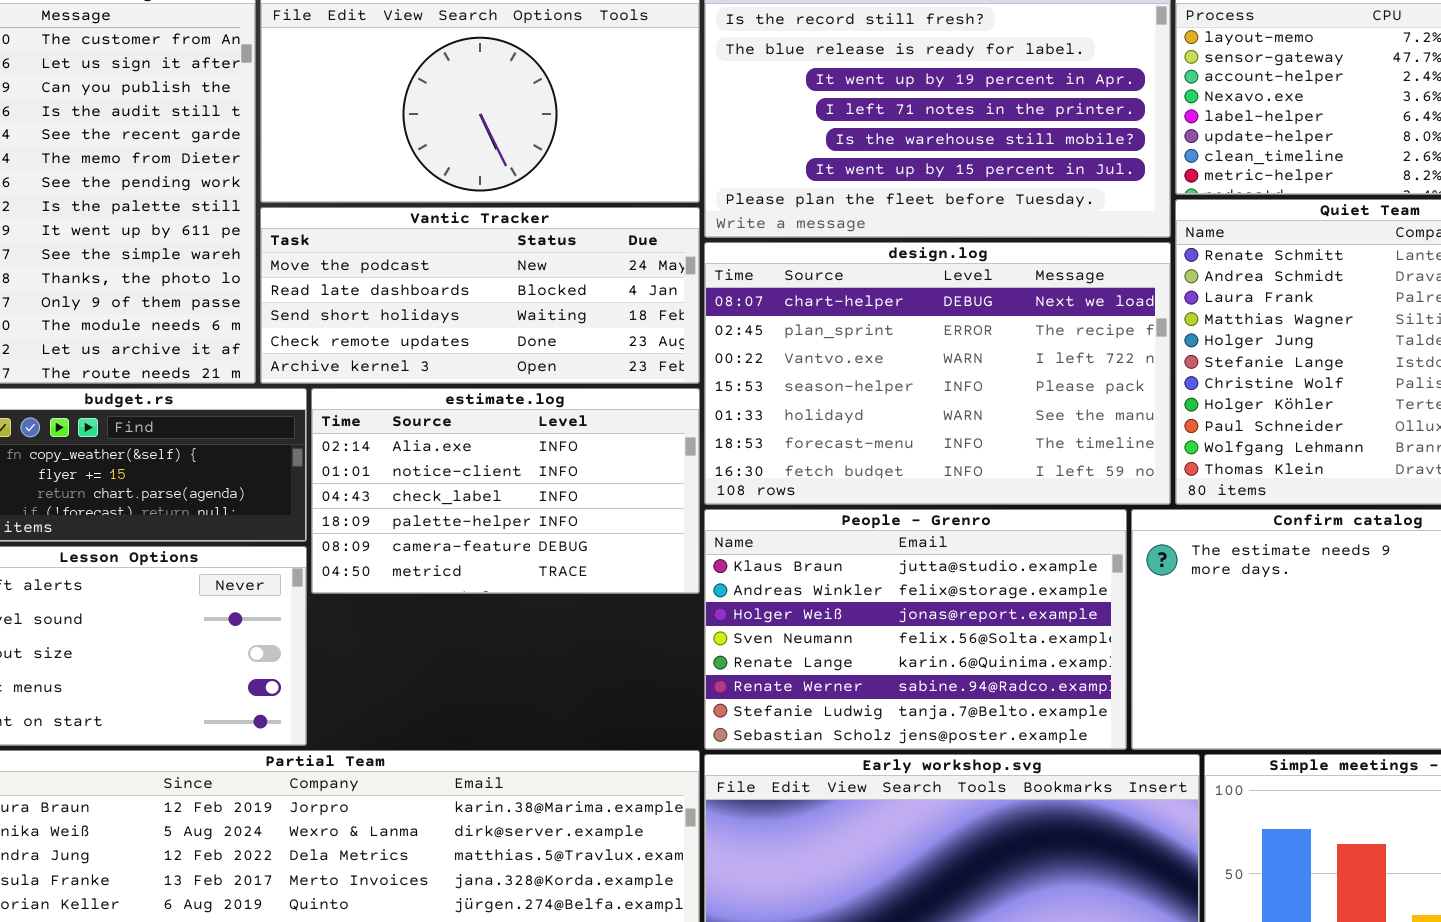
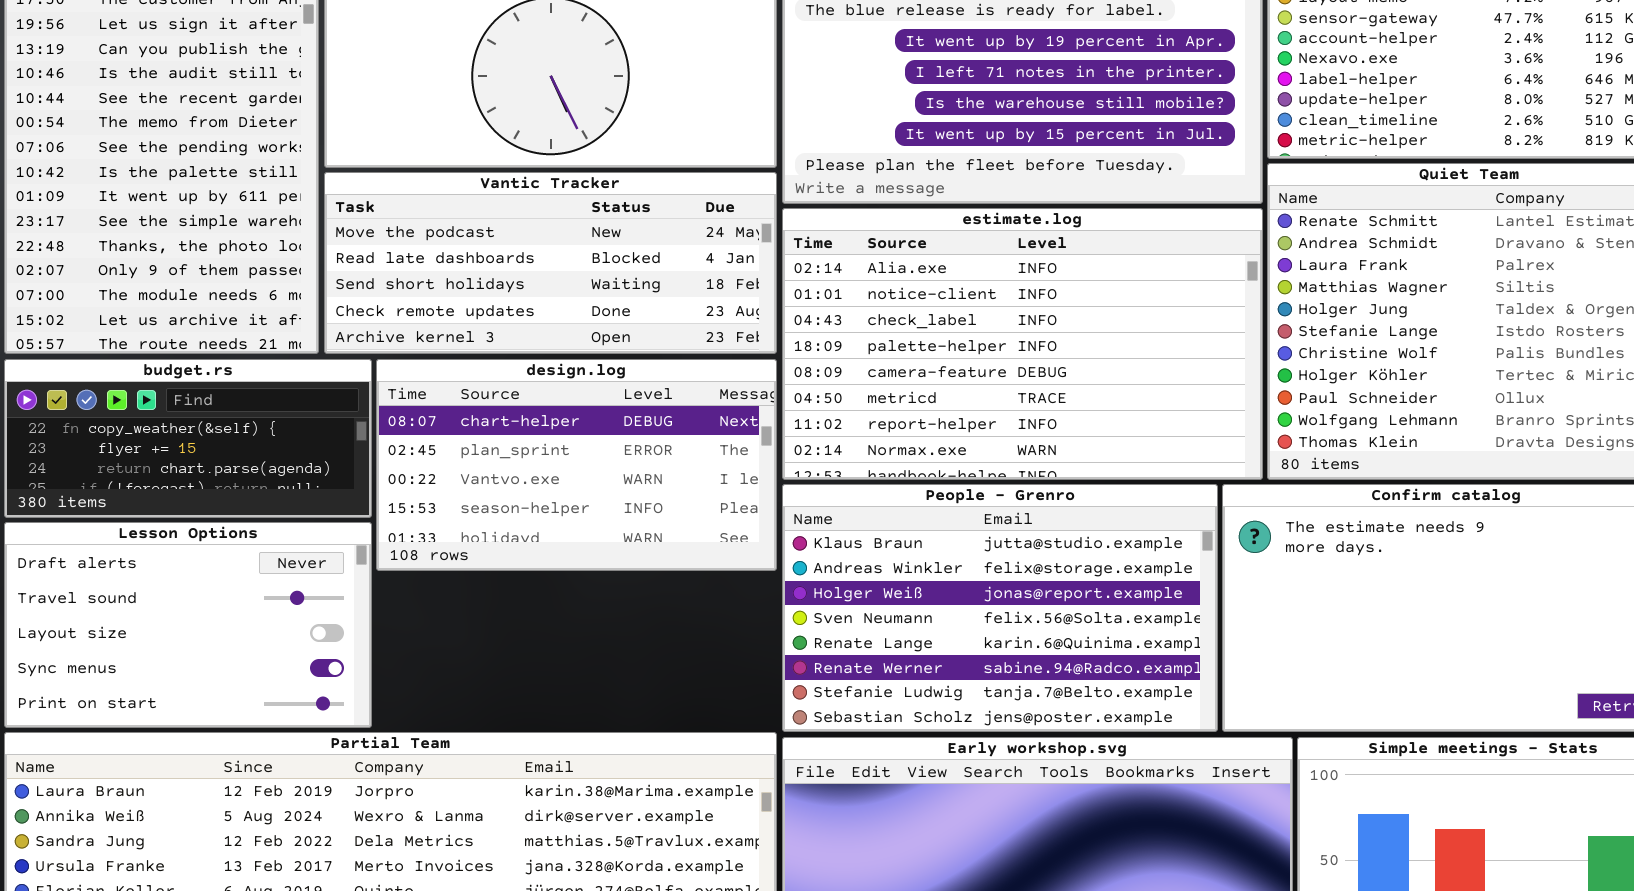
design.log: [704,242,1171,505] -> [376,359,777,571], moved, resized
estimate.log: [311,388,700,594] -> [782,208,1263,480], moved, resized

